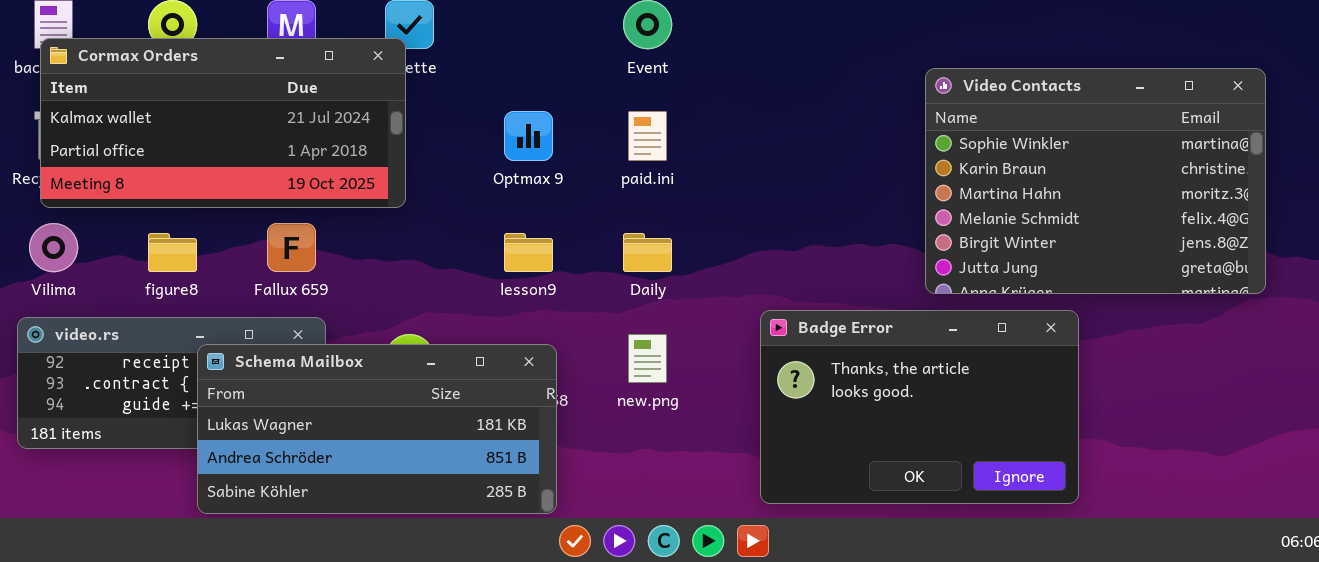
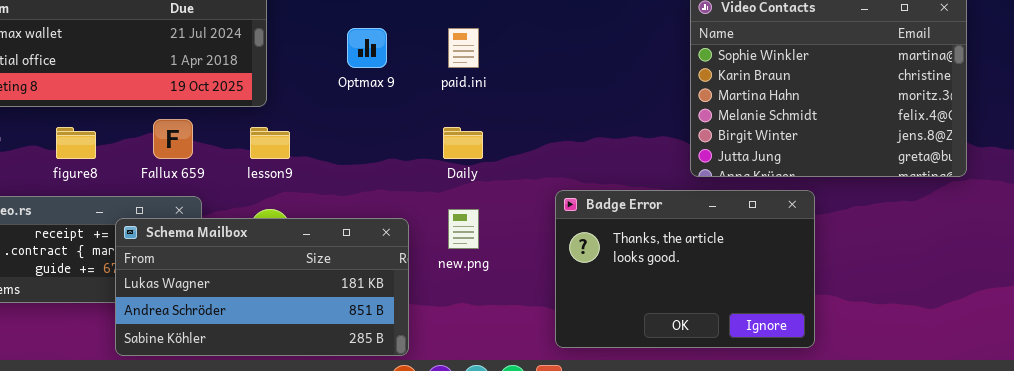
lesson9: [504,233,553,272] -> [250,127,290,159], moved
Schema Mailbox: [197,344,557,514] -> [115,218,409,356], moved

